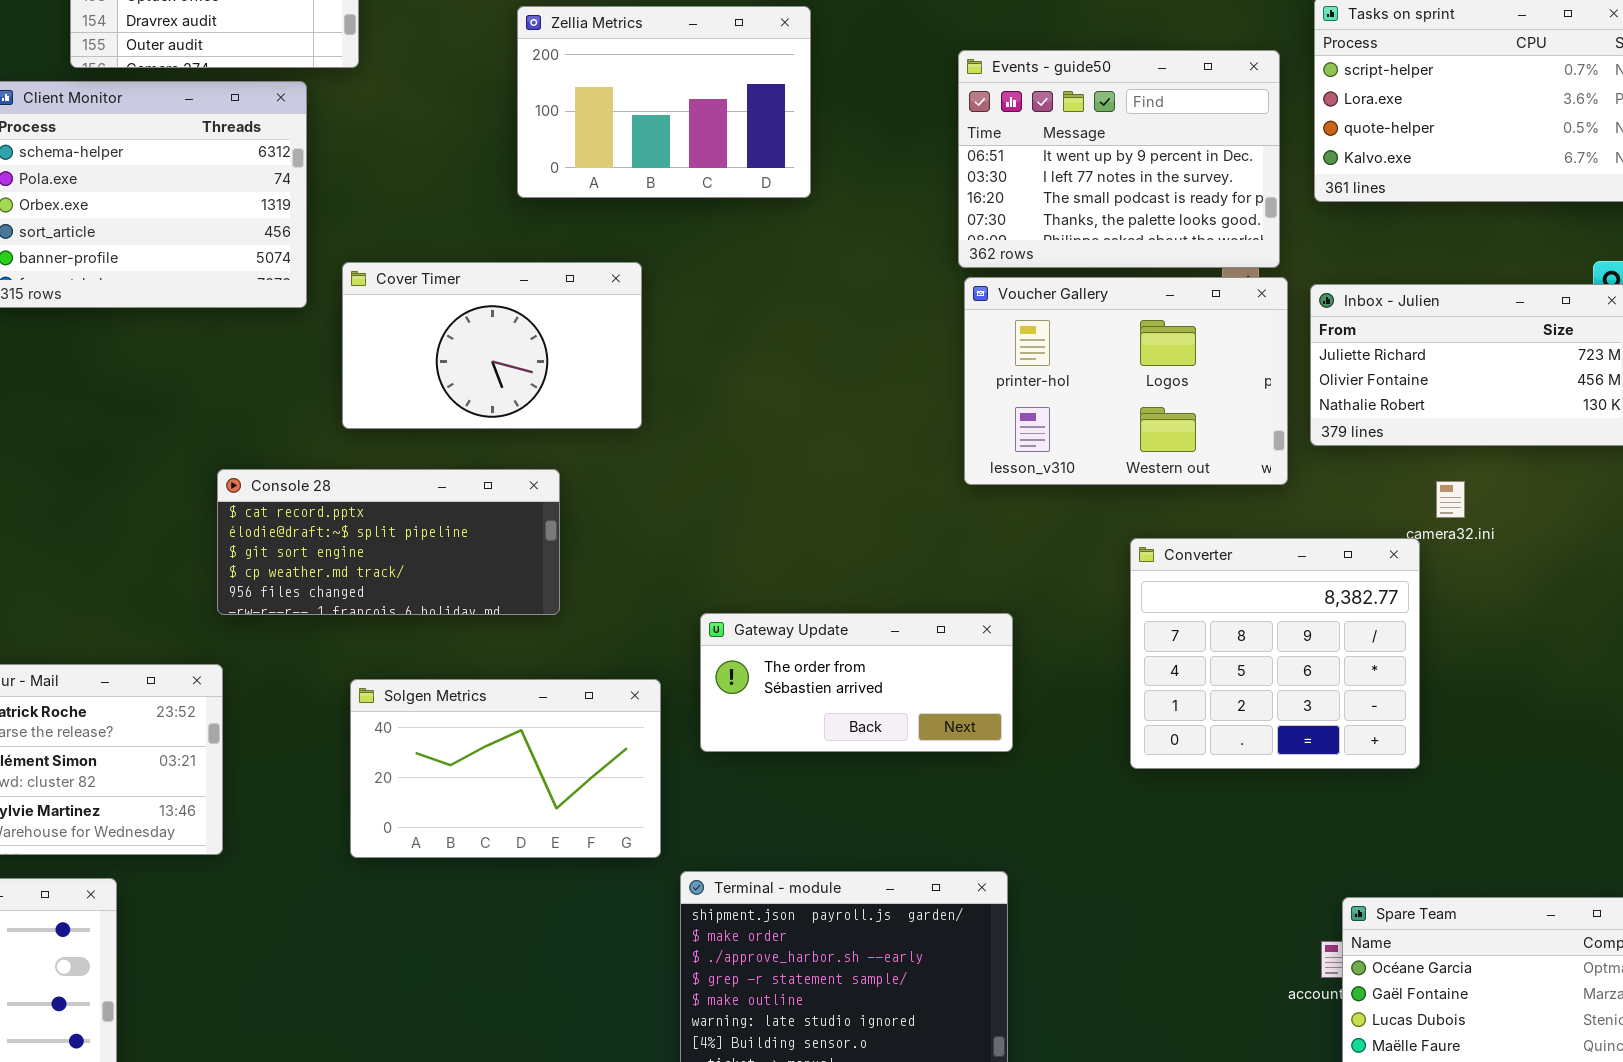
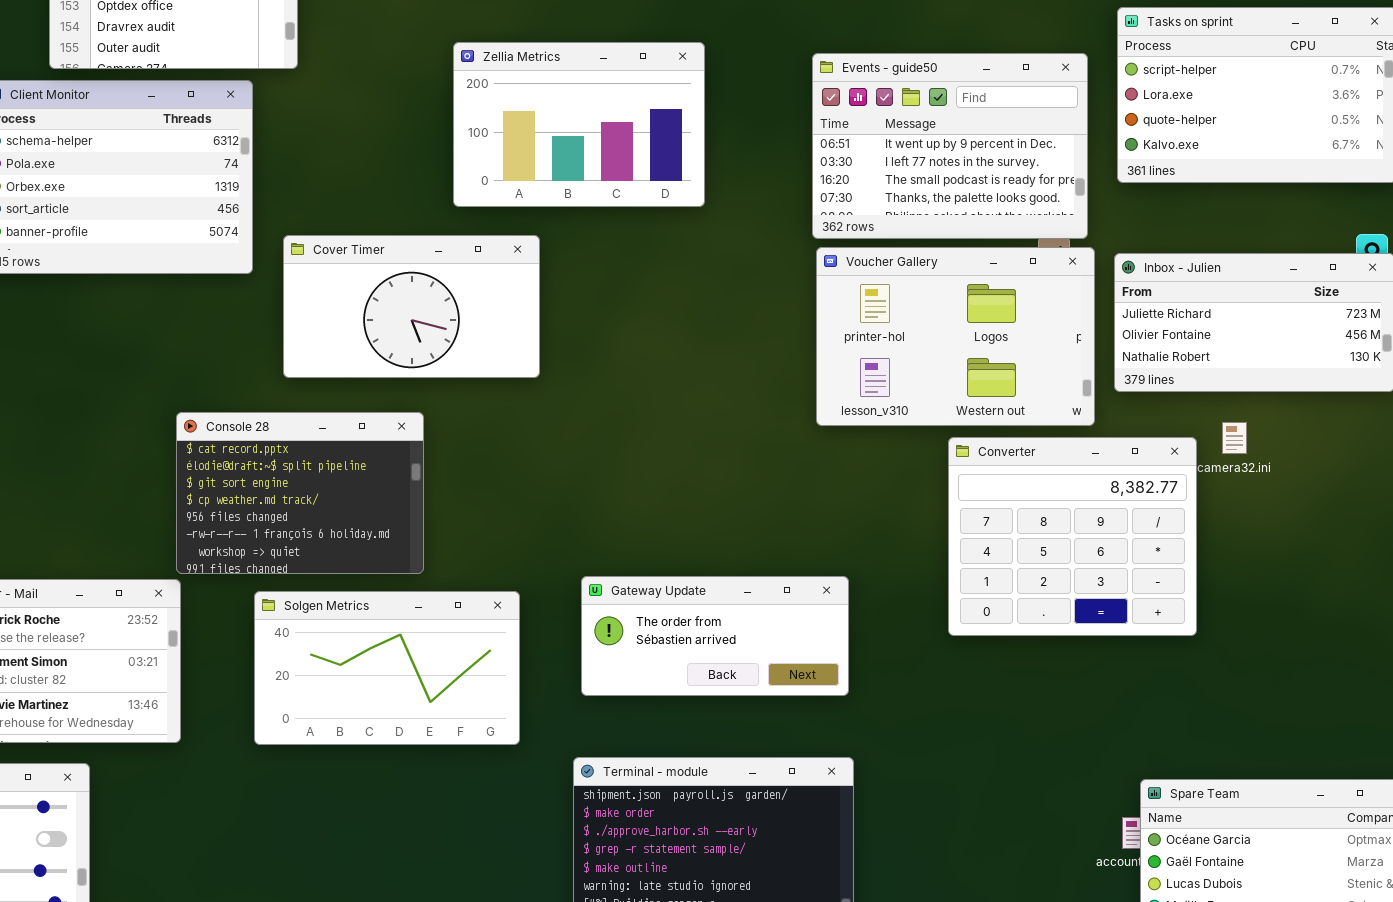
Zellia Metrics: [517,6,811,198] -> [453,42,705,207], moved
Console 28: [217,469,560,615] -> [176,412,424,574], resized
Converter: [1130,538,1420,769] -> [948,437,1197,636], moved
Gateway Update: [700,613,1013,752] -> [581,576,849,696], moved
Solgen Metrics: [350,679,661,858] -> [254,591,520,745], moved

